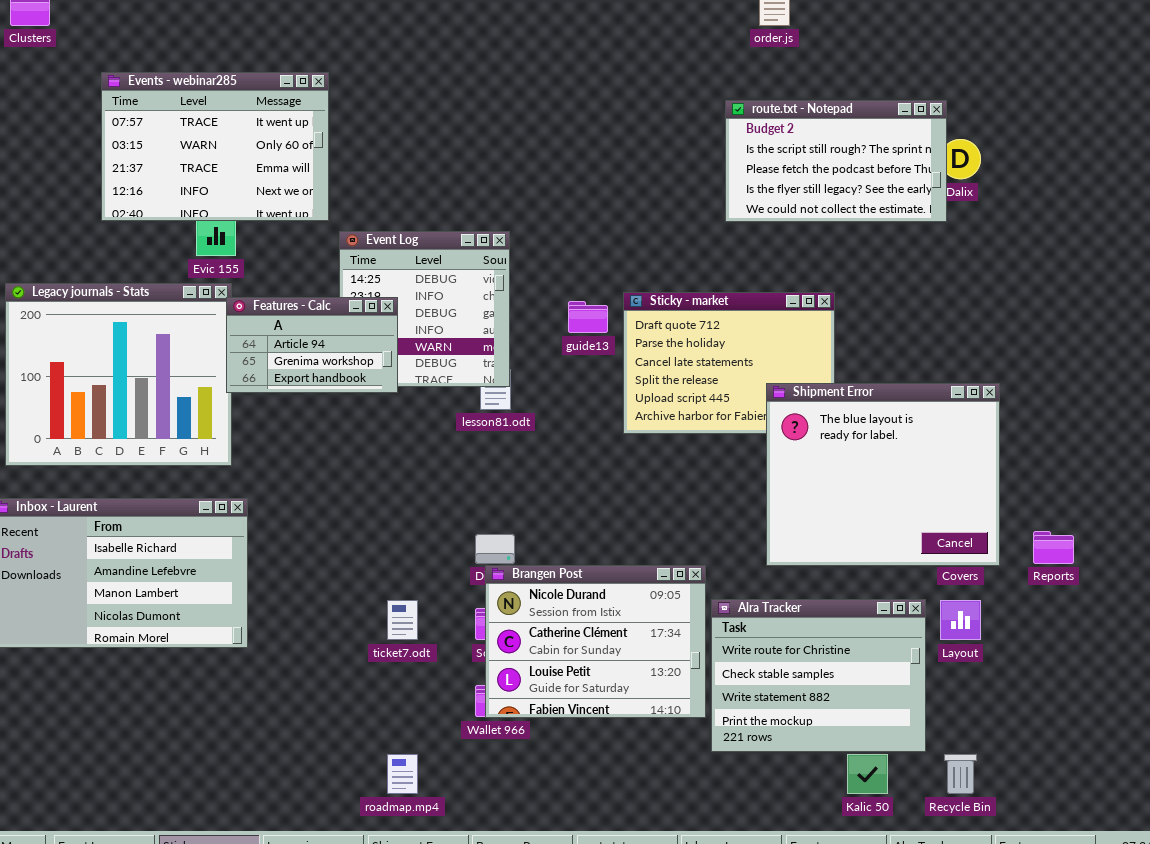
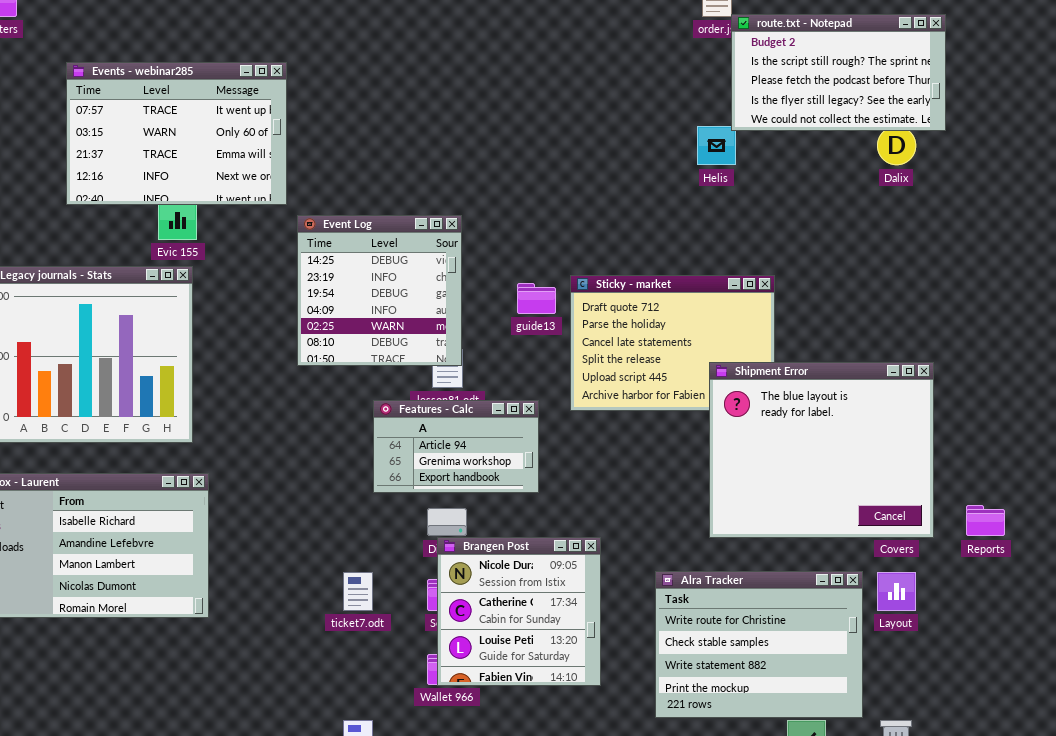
route.txt - Notepad: [725,100,947,222] -> [731,14,946,131], moved
Features - Calc: [226,297,398,393] -> [373,400,539,493], moved
Brangen Post: [485,565,706,718] -> [437,537,601,686], resized

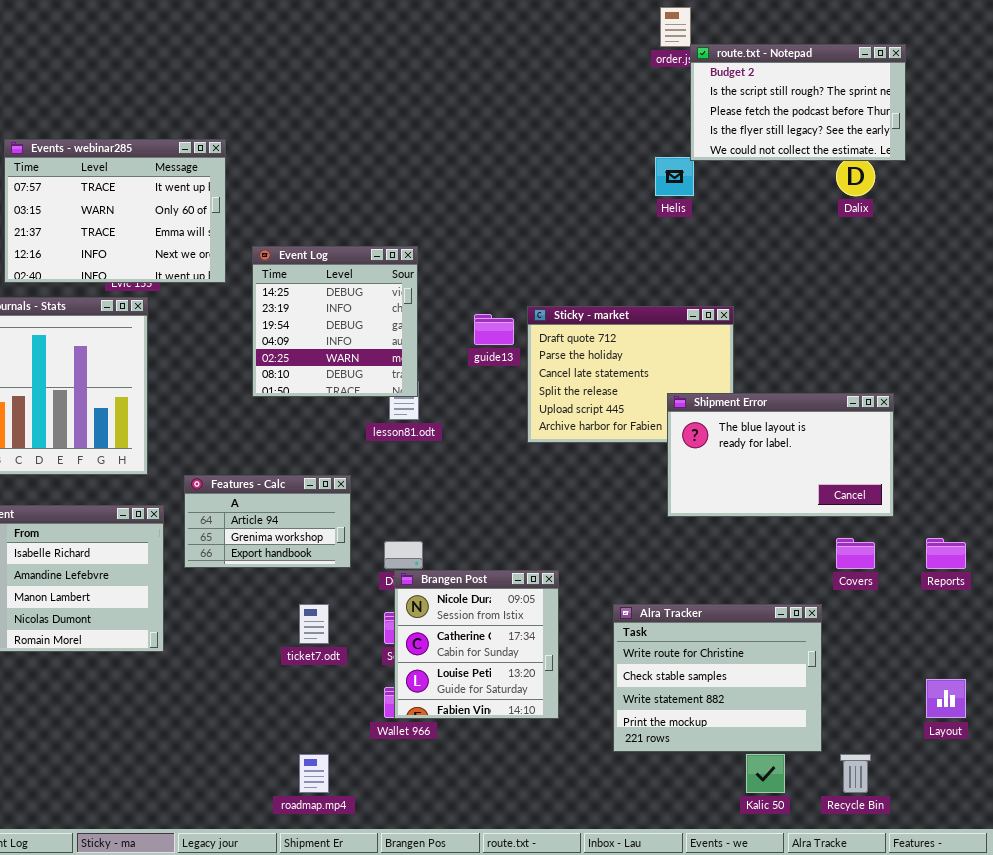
Events - webinar285: [66,62,287,205] -> [4,139,226,283], moved
Shipment Error: [709,362,934,538] -> [667,393,894,517], resized
Features - Calc: [373,400,539,493] -> [184,475,351,568], moved
Layout: [877,572,916,611] -> [926,679,966,718], moved

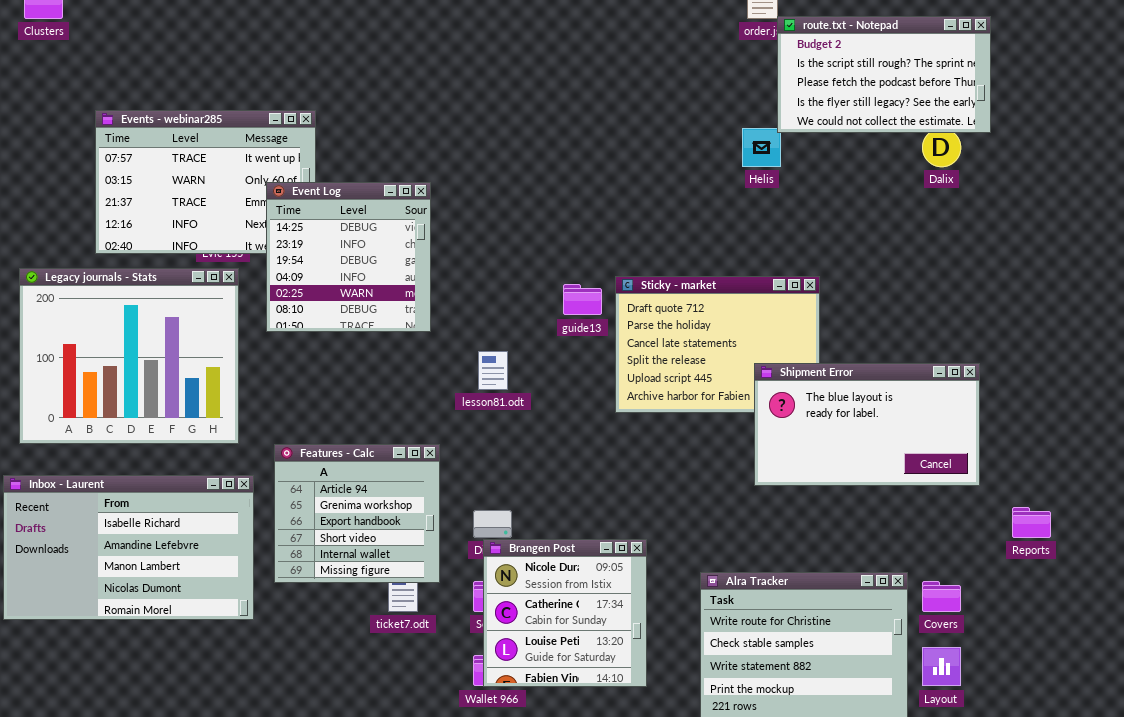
Event Log: [252,246,418,397] -> [266,182,431,332], moved
Features - Calc: [184,475,351,568] -> [274,444,440,583], resized
Covers: [836,538,875,569] -> [922,581,961,612], moved
Layout: [926,679,966,718] -> [922,647,961,686], moved

